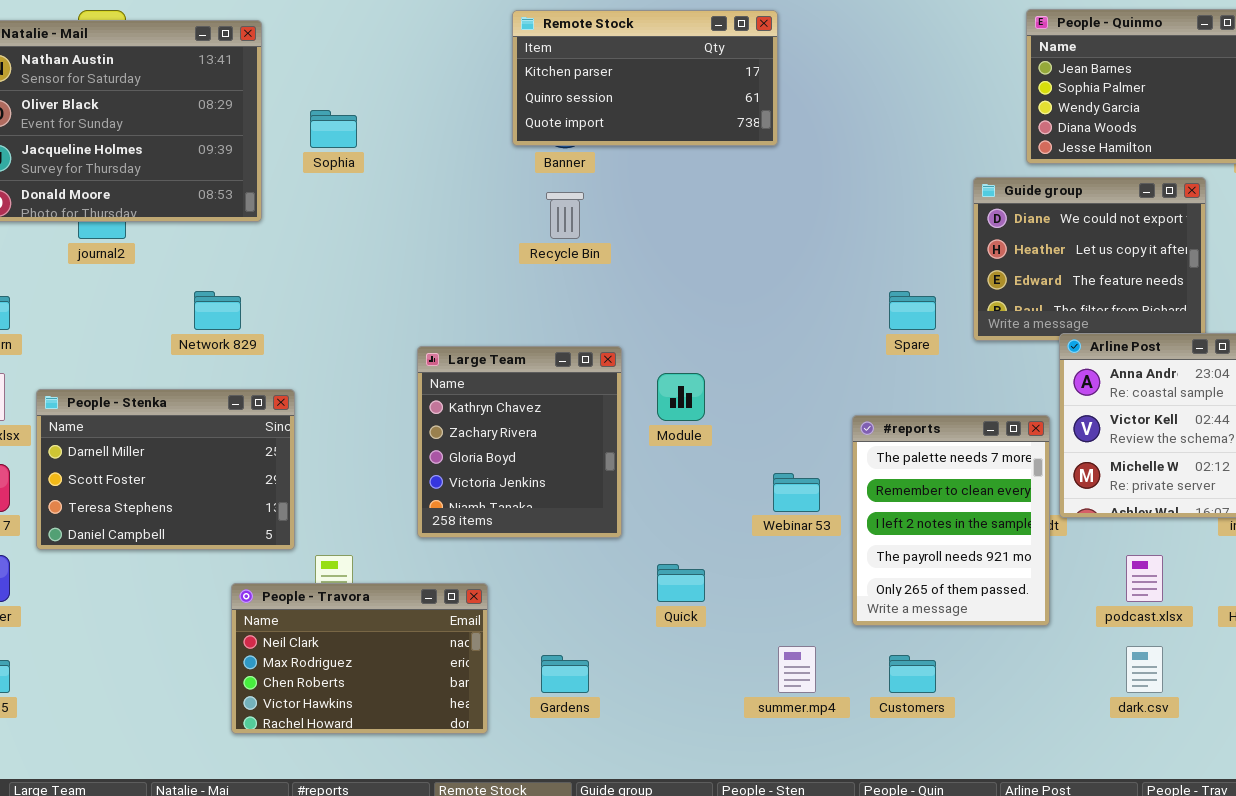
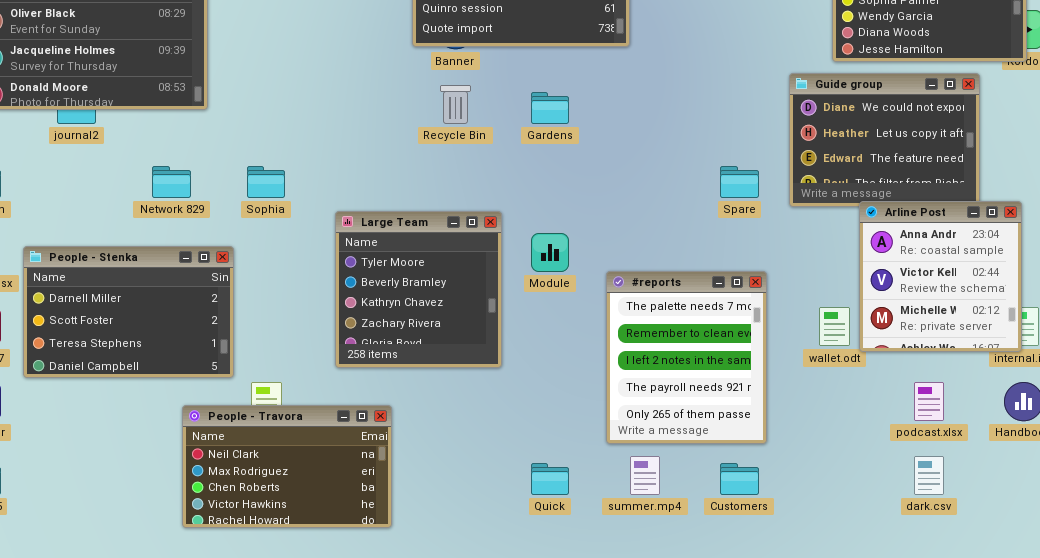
Sophia: [310,110,357,148] -> [247,166,285,198], moved
Large Team: [417,346,622,538] -> [335,211,502,368], scrolled up 2 rows
#reports: [852,415,1050,626] -> [606,271,767,444], moved
Quick: [657,564,705,602] -> [531,463,569,495], moved
Gardens: [541,655,589,693] -> [531,92,569,124], moved

